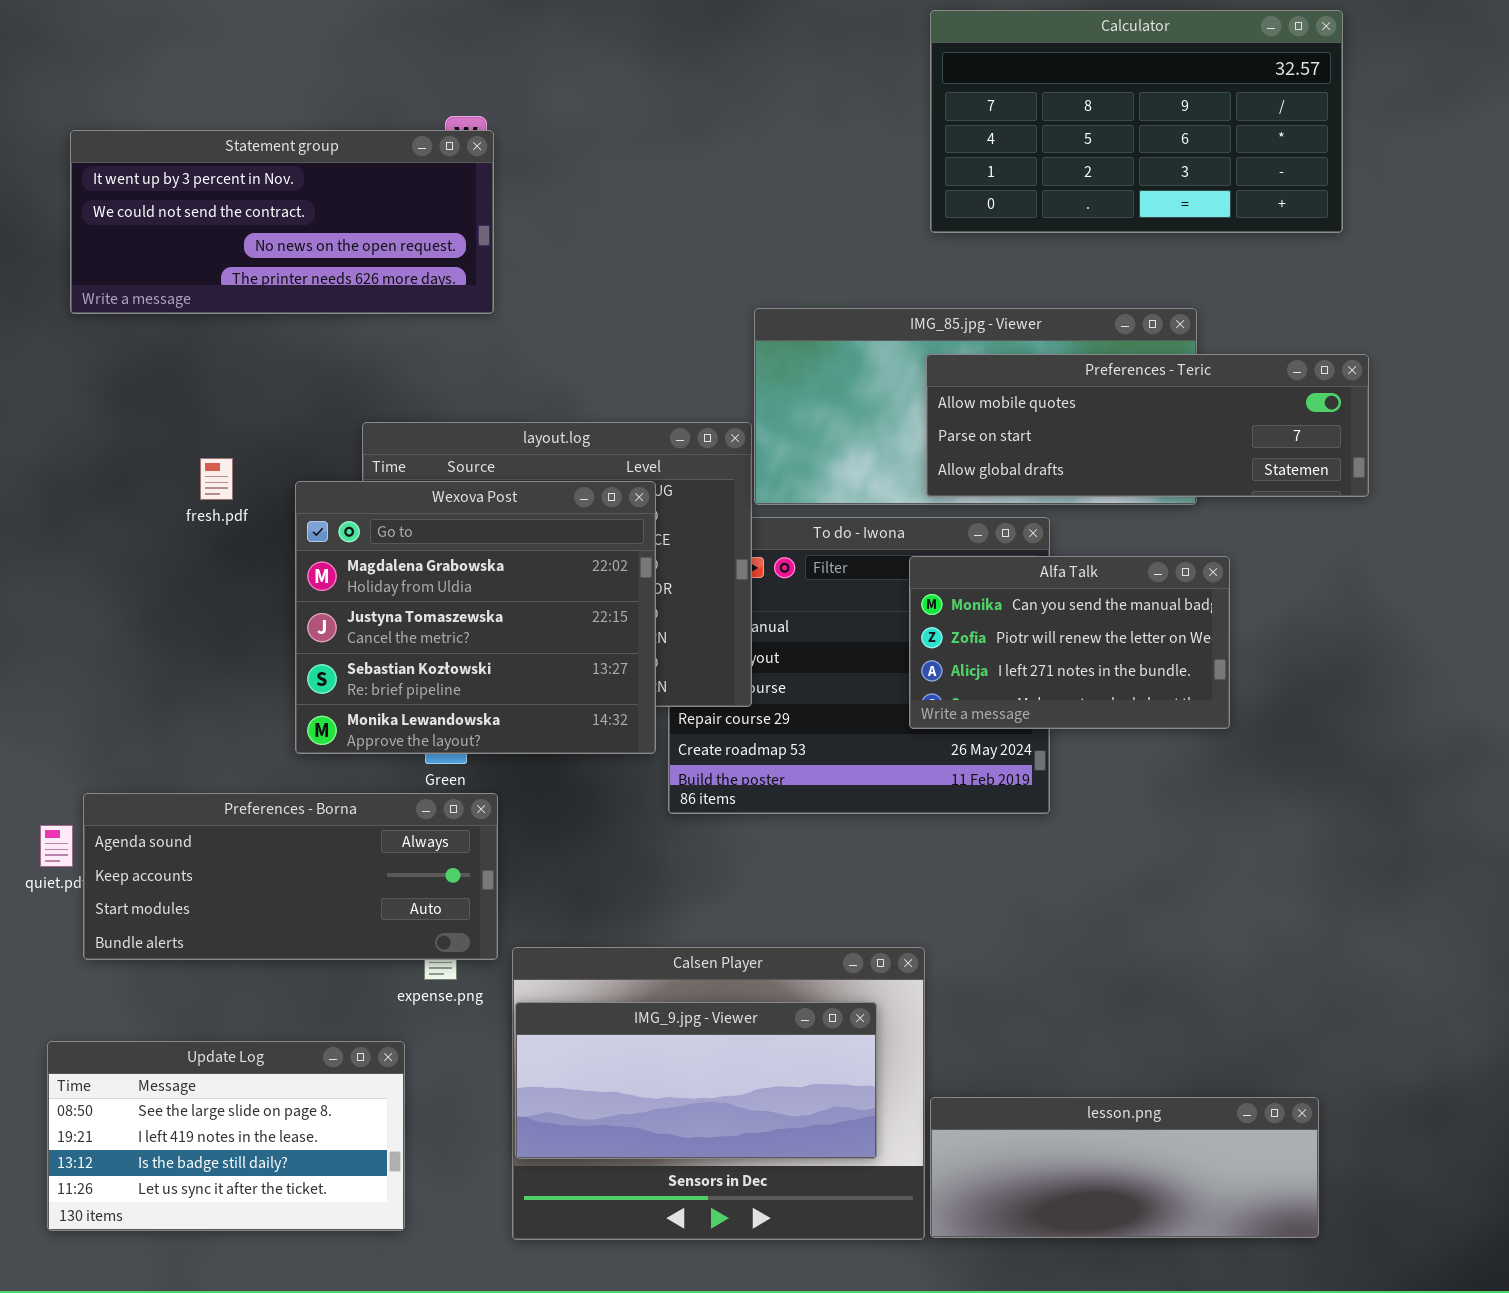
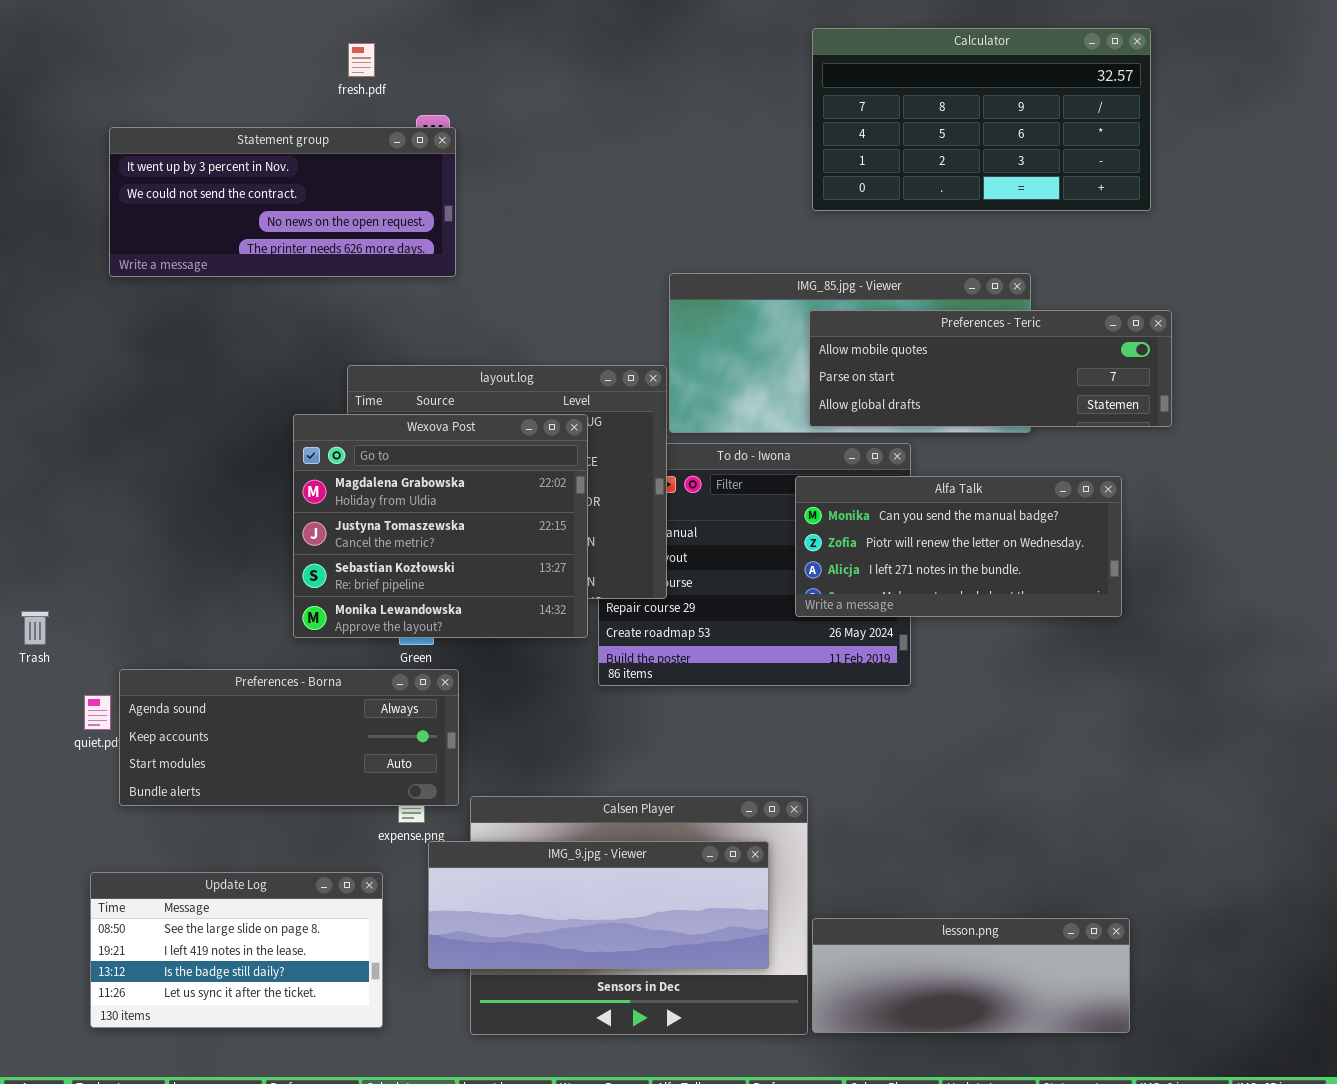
fresh.pdf: [200,458,233,500] -> [348,43,375,77], moved
Alfa Talk: [909,556,1230,729] -> [795,476,1122,617], resized
IMG_9.jpg - Viewer: [515,1002,877,1159] -> [428,841,769,969], resized

